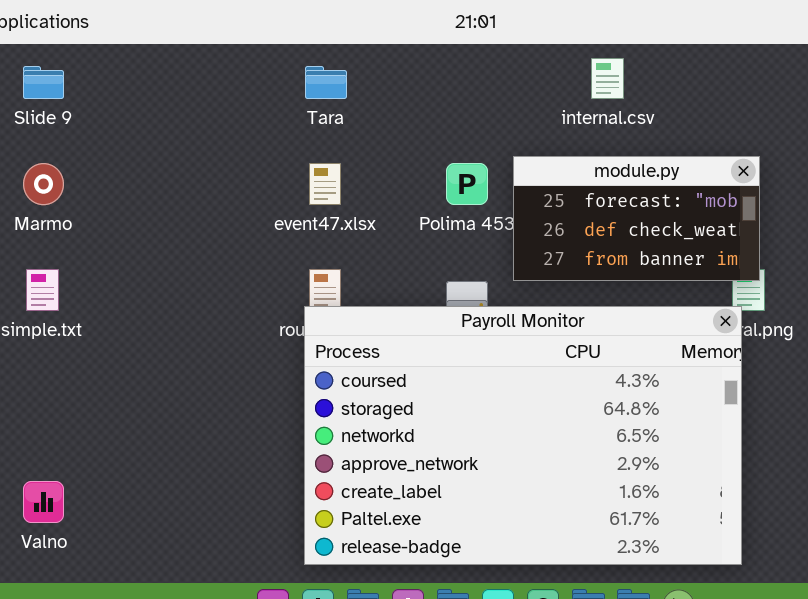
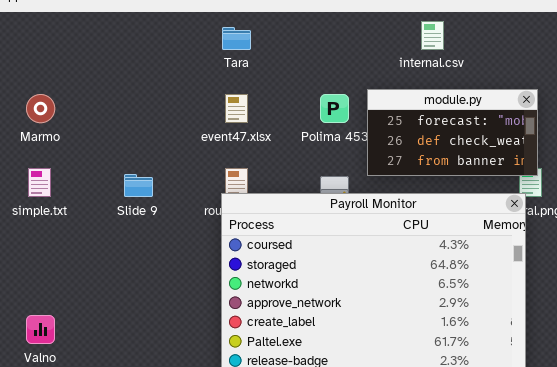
Slide 9: [23,66,64,99] -> [124,174,153,197], moved

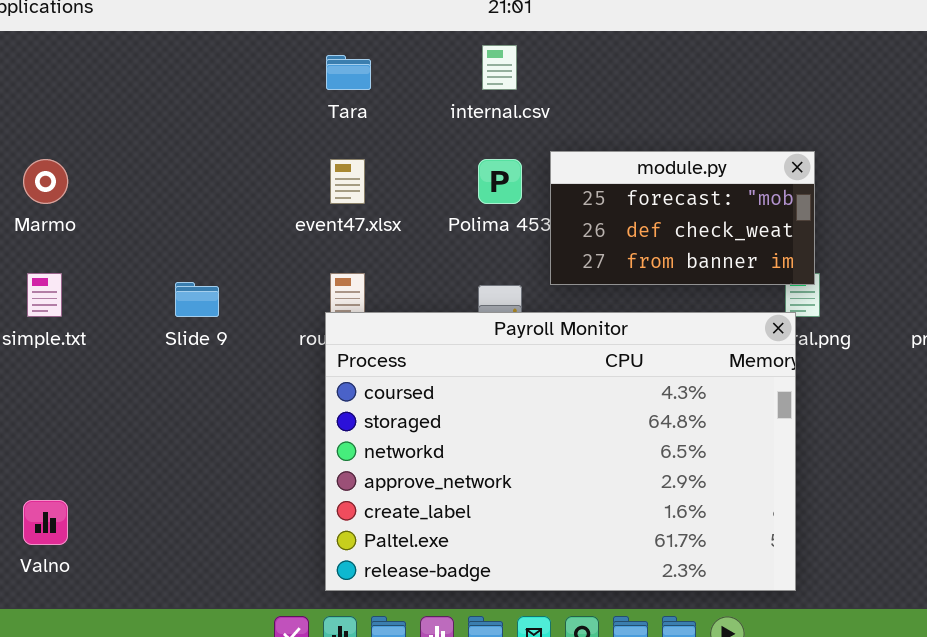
internal.csv: [421,21,444,50] -> [482,45,517,90], moved

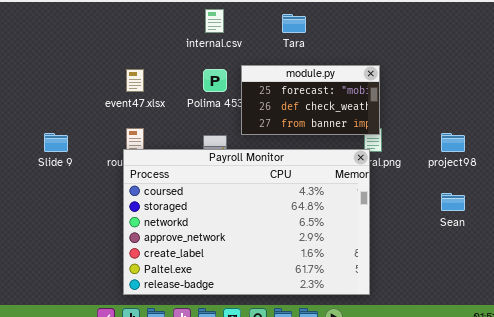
Tara: [326,55,371,90] -> [282,14,306,33], moved

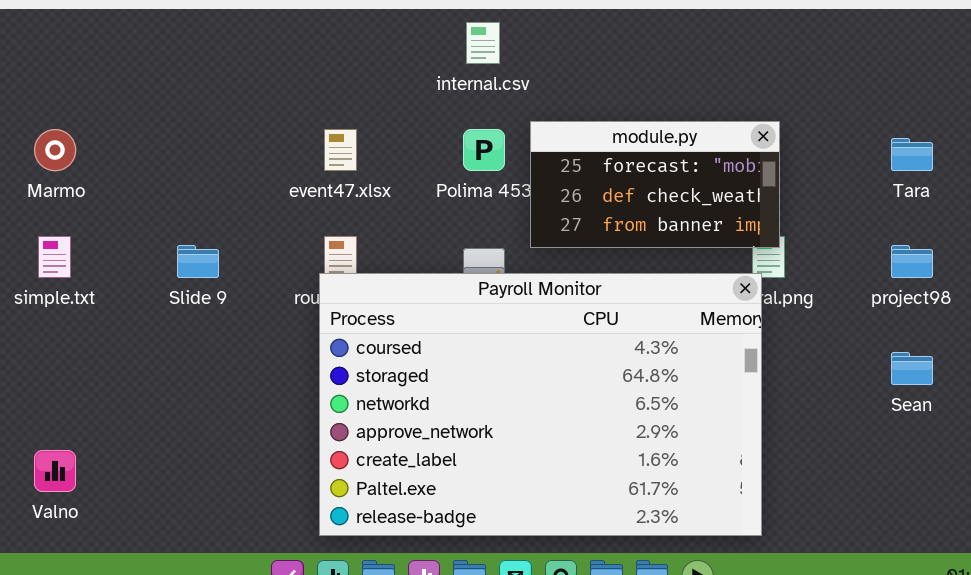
Tara: [282,14,306,33] -> [891,138,933,171], moved

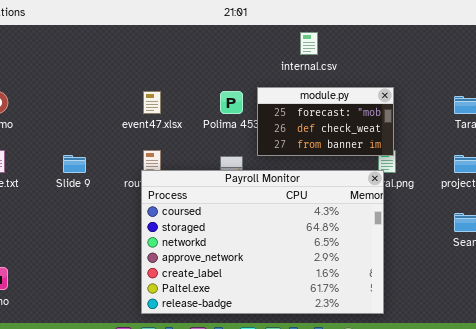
internal.csv: [466,22,500,64] -> [300,32,318,55], moved

